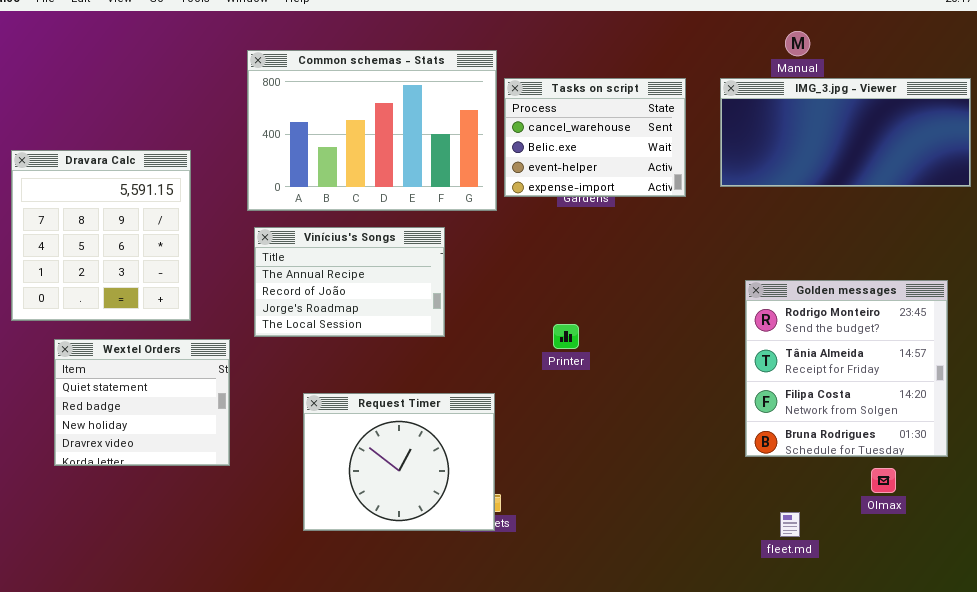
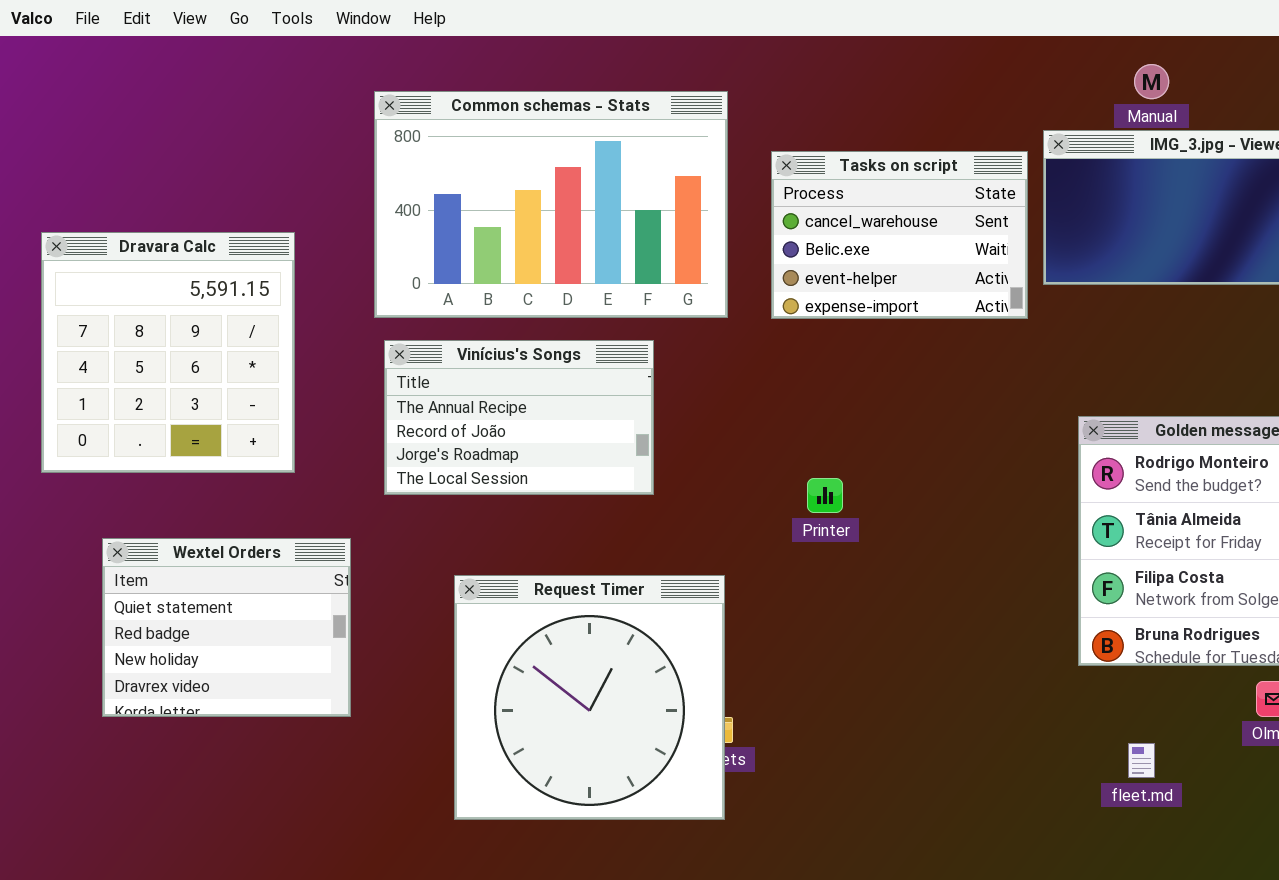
Tasks on script: [504,78,686,197] -> [771,151,1028,319], moved
Wextel Orders: [54,339,230,466] -> [102,538,351,717], moved
Request Timer: [303,393,495,531] -> [454,575,725,820], resized

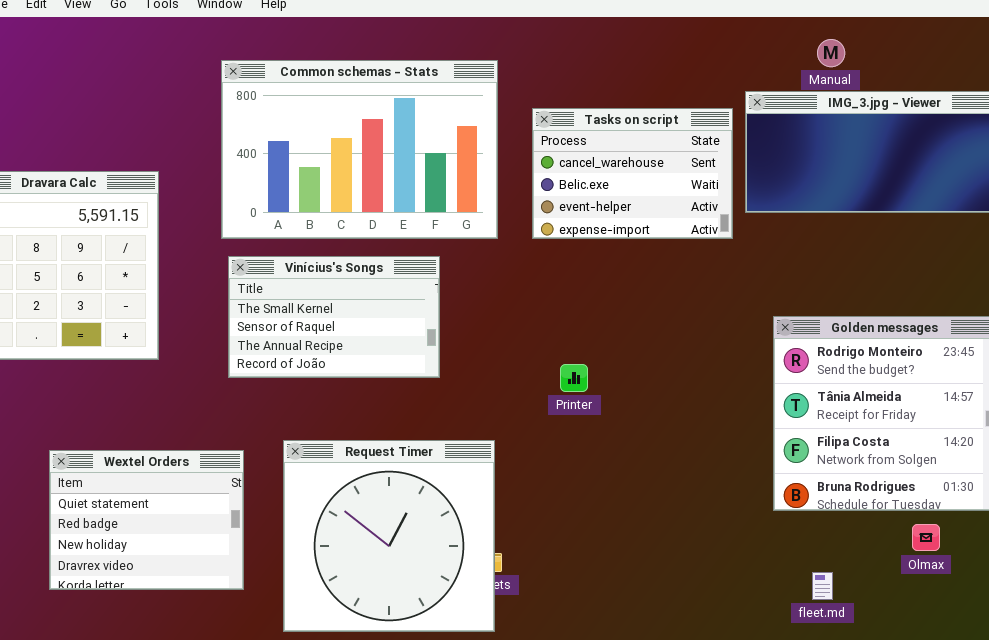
Vinícius's Songs: [384,340,654,495] -> [228,256,440,378], scrolled up 2 rows
Wextel Orders: [102,538,351,717] -> [49,450,244,590], moved

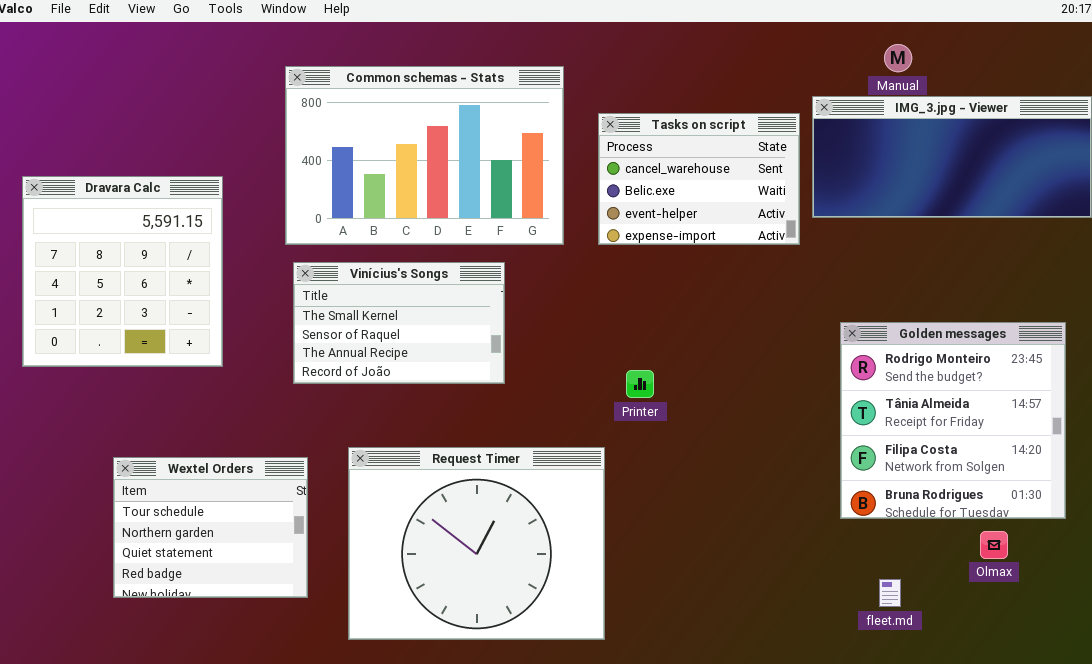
Request Timer: [283,440,495,632] -> [348,447,605,640], resized
Wextel Orders: [49,450,244,590] -> [113,457,308,598], scrolled up 2 rows

